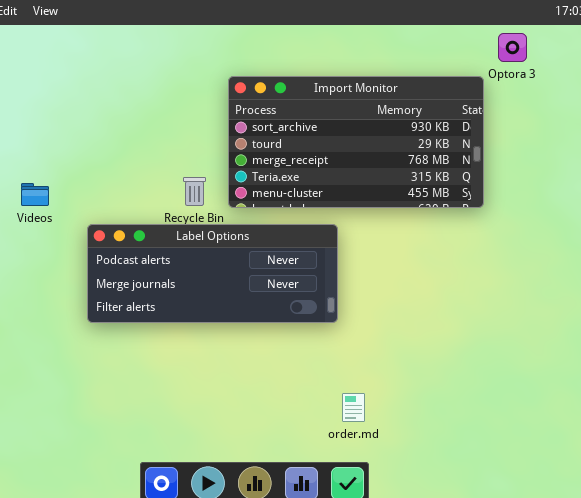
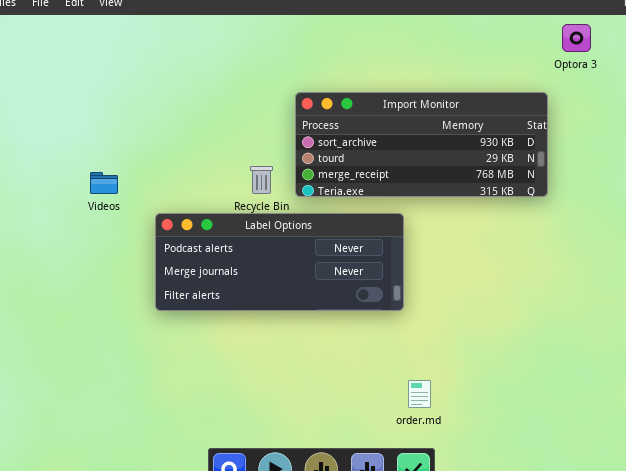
Import Monitor: [228,76,484,208] -> [295,92,548,197], resized

